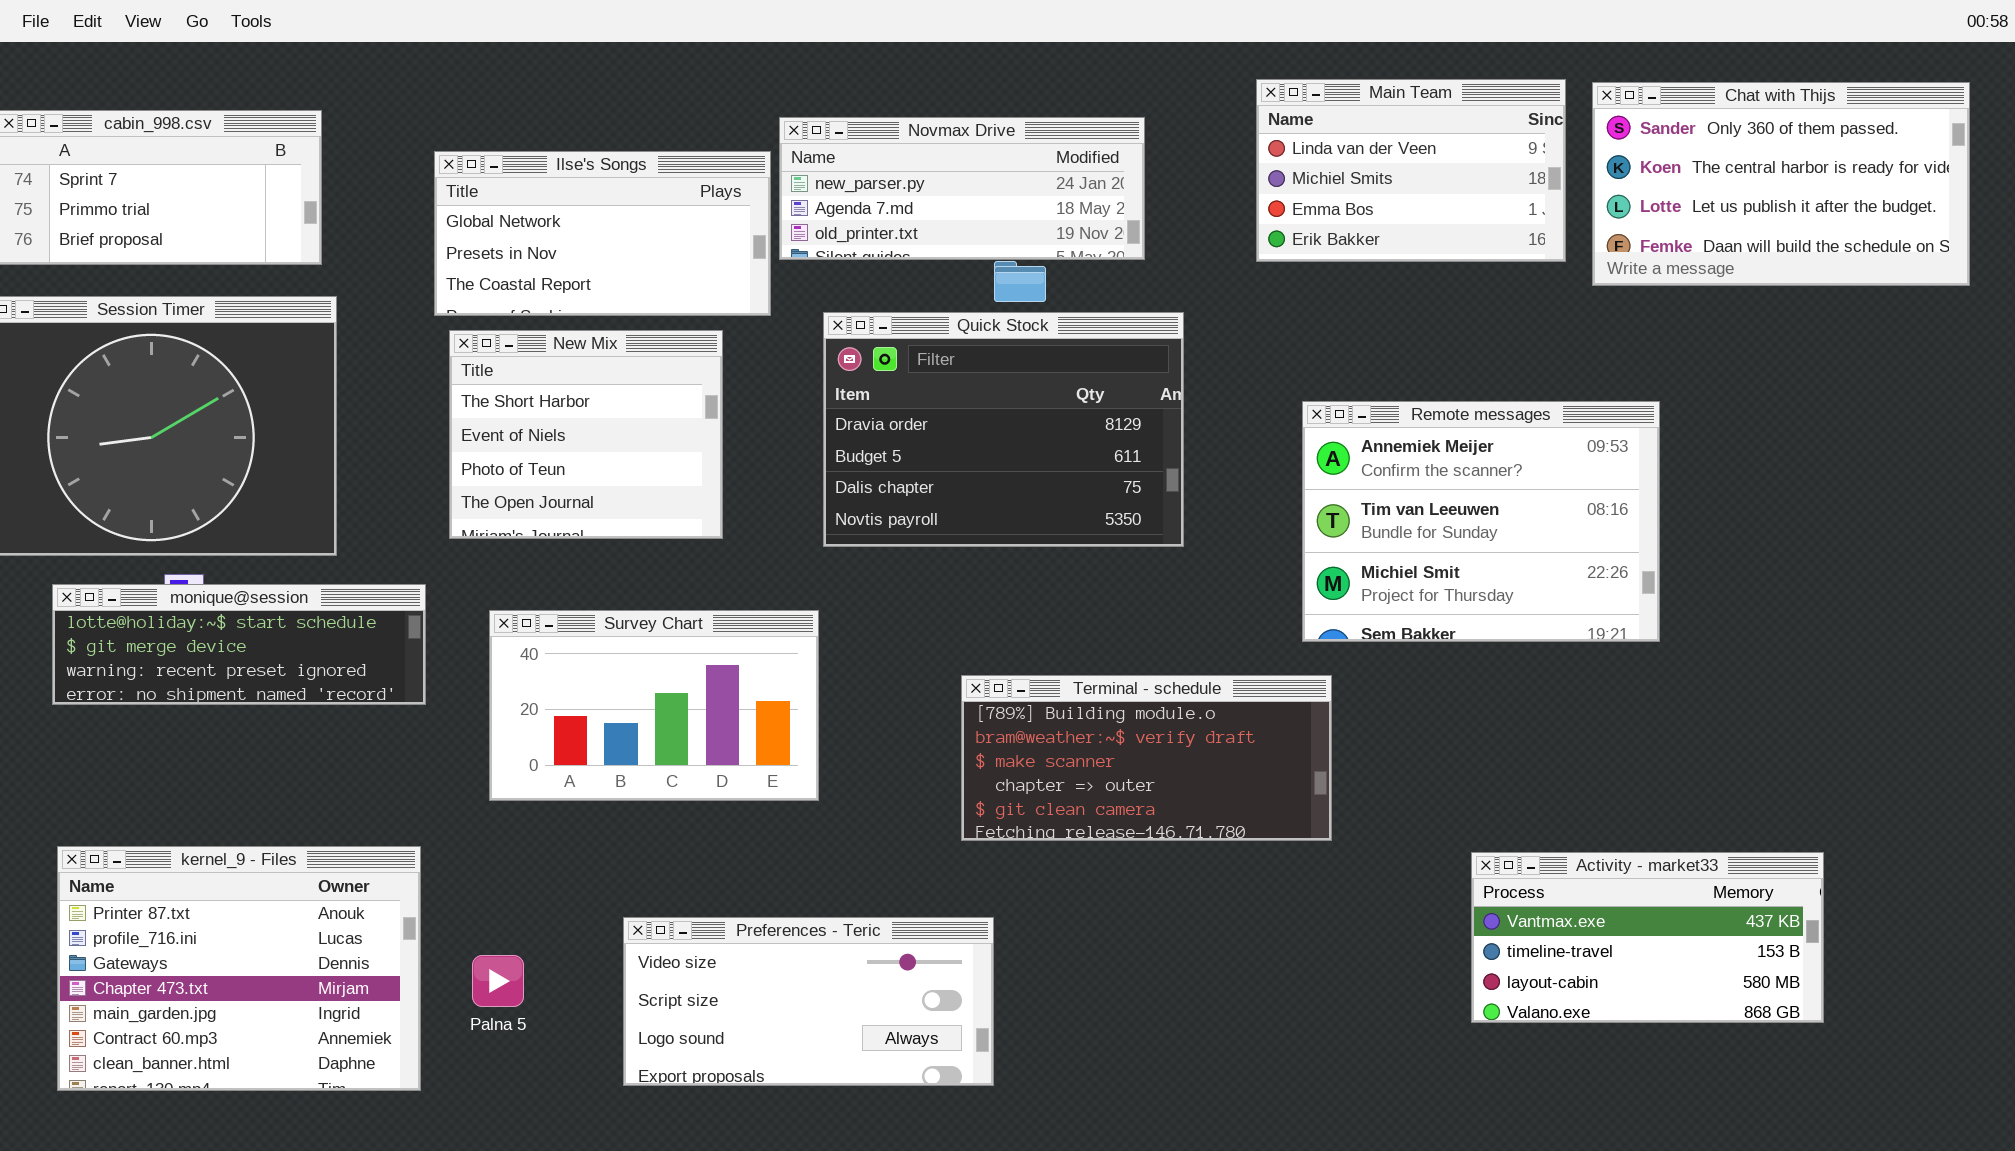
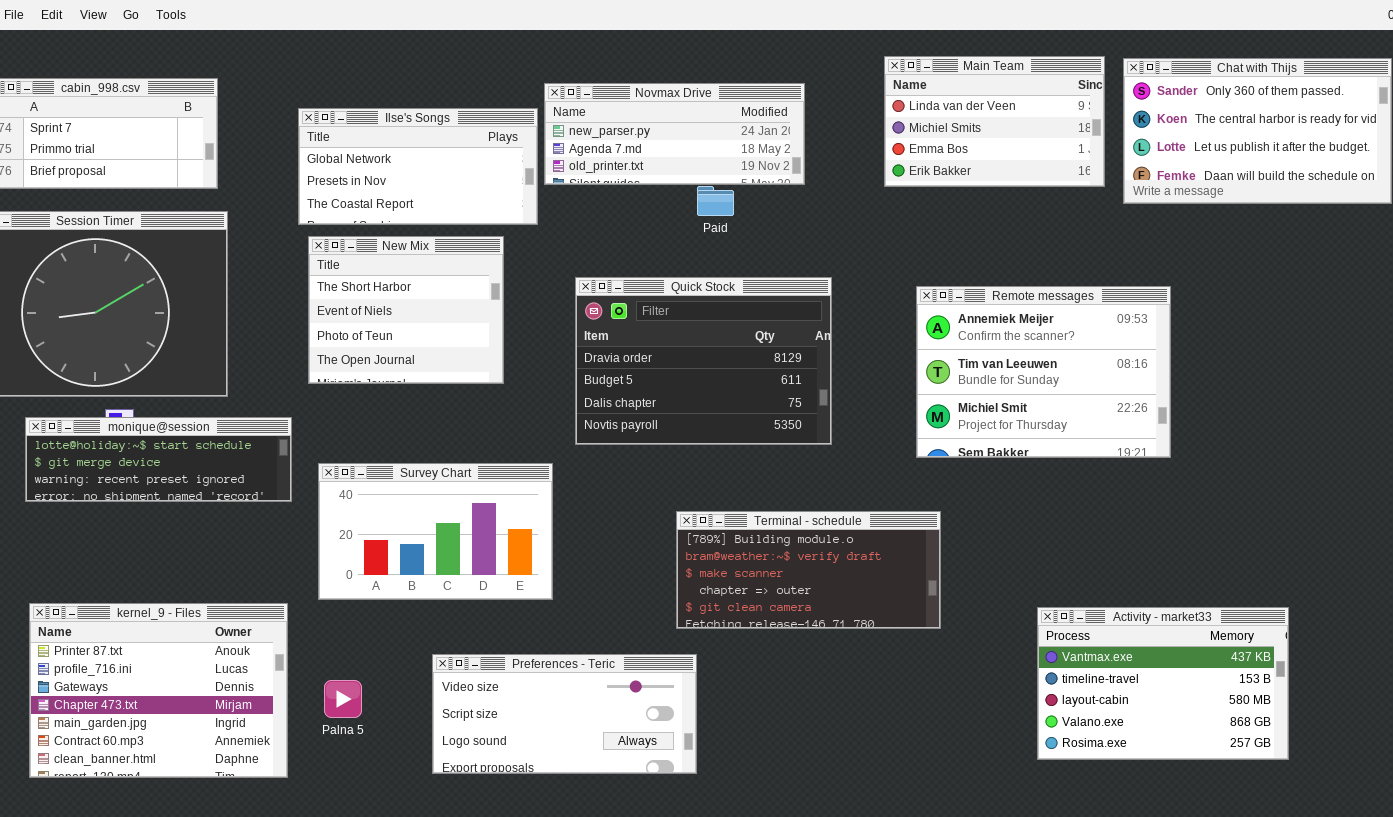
Quick Stock: [823,312,1184,547] -> [575,277,832,445], moved
Survey Chart: [489,610,819,801] -> [318,463,553,600], moved
Terminal - schedule: [961,675,1332,841] -> [676,511,941,629], moved
Activity - market33: [1471,852,1824,1023] -> [1037,607,1289,760], resized

